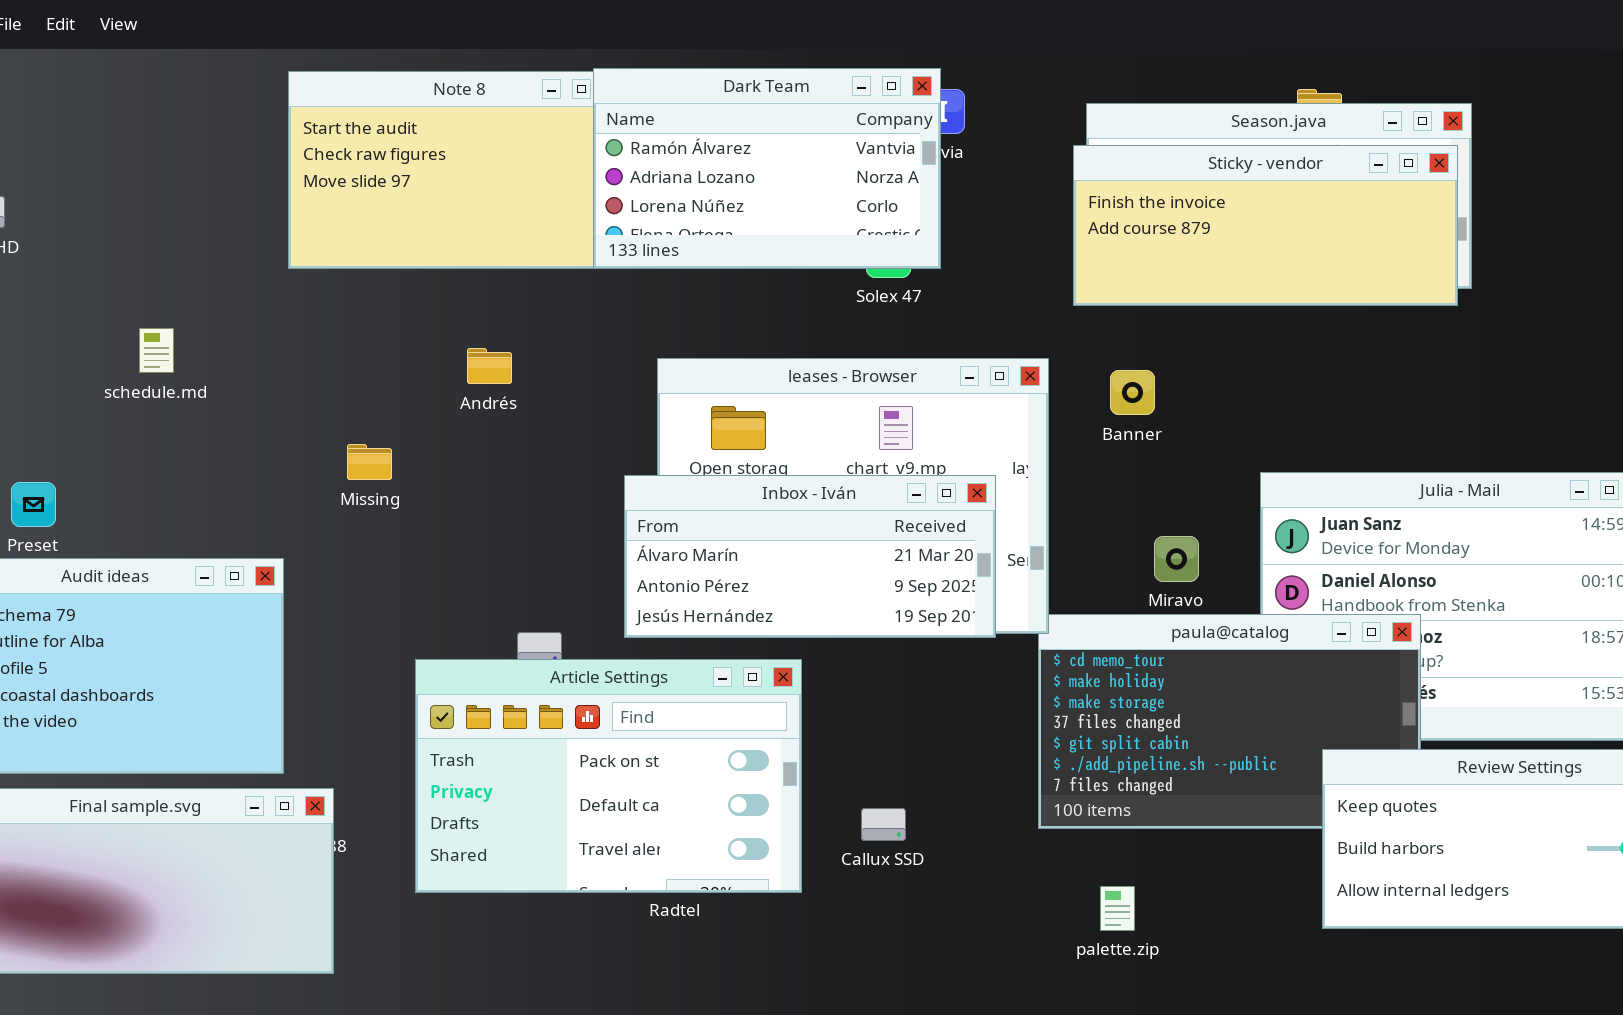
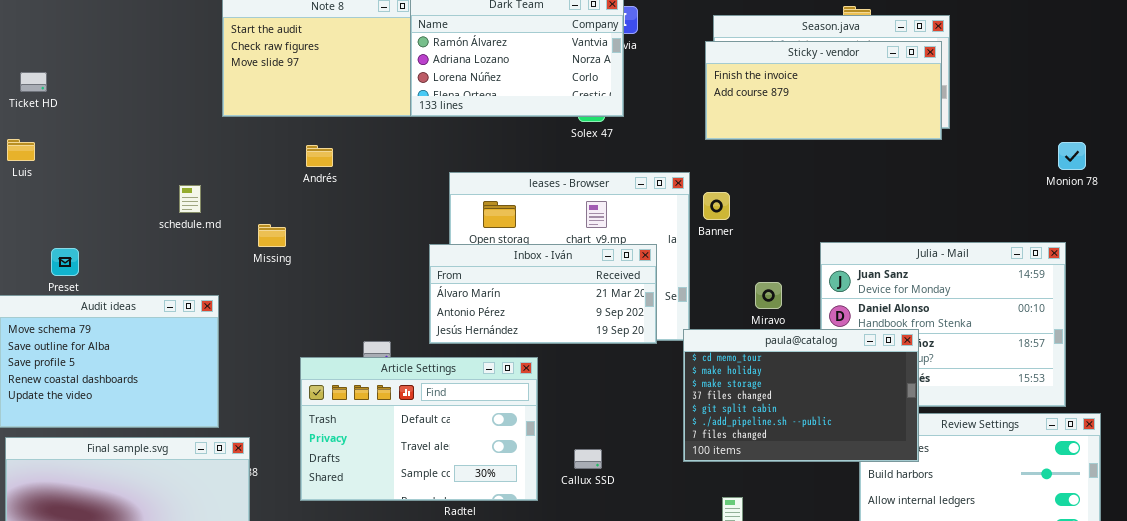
schedule.md: [139,328,174,373] -> [179,185,201,213], moved
Andrés: [467,348,512,384] -> [306,145,333,167], moved
Banner: [1110,370,1155,415] -> [703,192,730,220], moved
paula@catalog: [1038,614,1421,829] -> [683,329,919,462], raised
Article Settings: [415,659,802,893] -> [300,357,538,501], scrolled down 1 row

